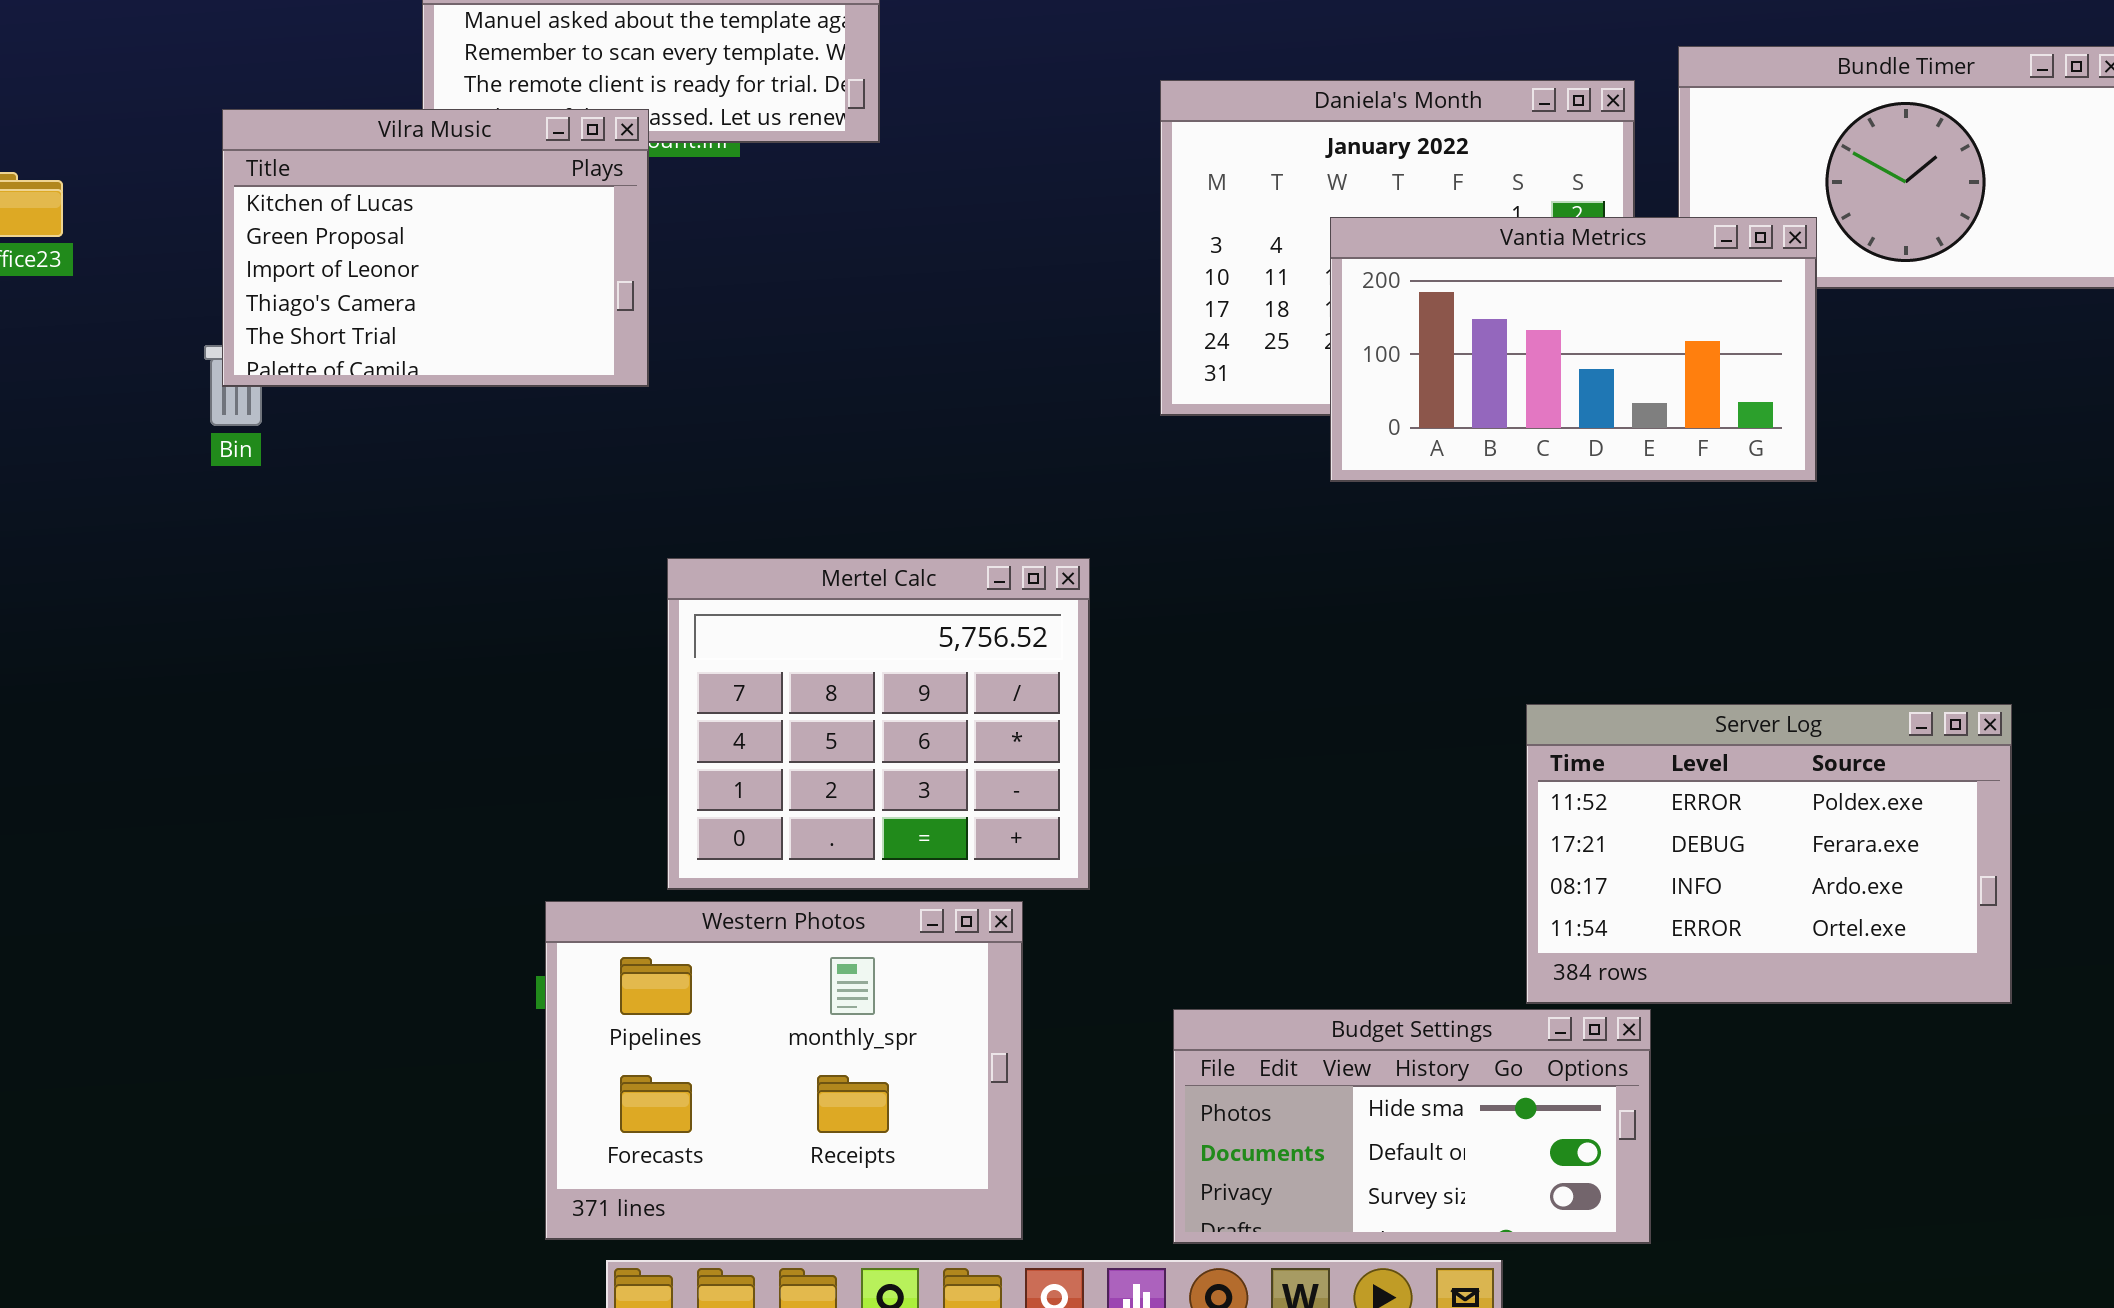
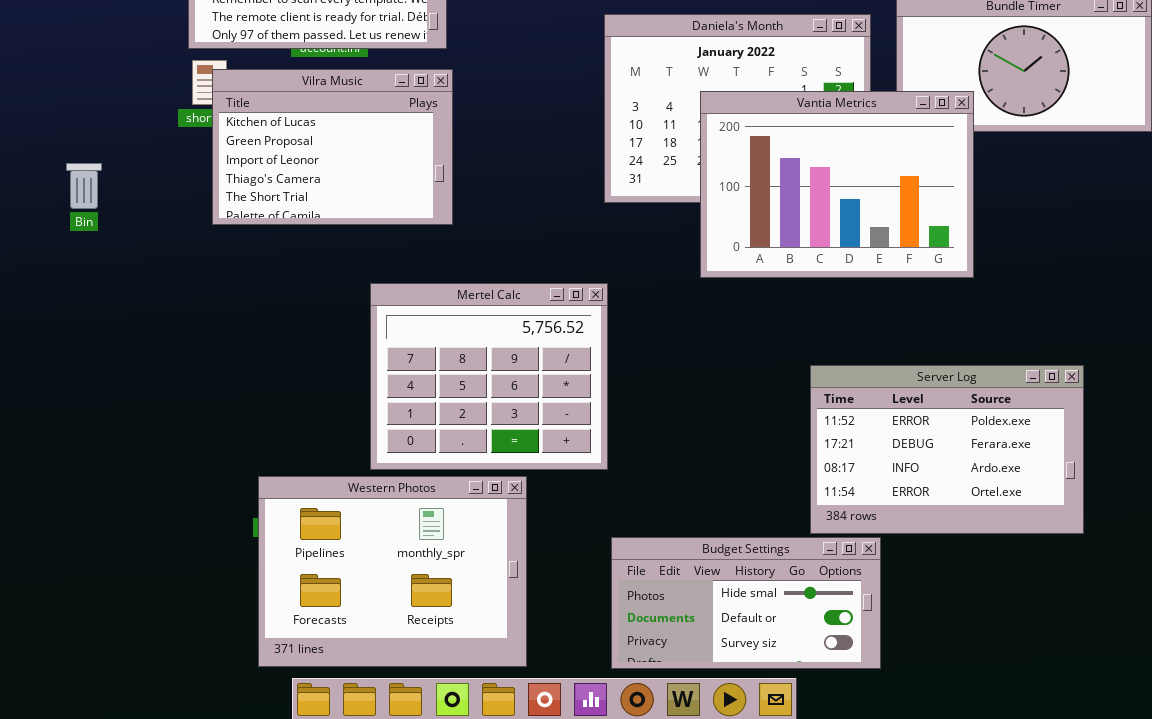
Vilra Music: [222,109,649,387] -> [212,69,453,225], moved
Vantia Metrics: [1330,217,1817,482] -> [700,91,974,278], resized
Mertel Calc: [667,558,1090,890] -> [370,283,608,470], moved

